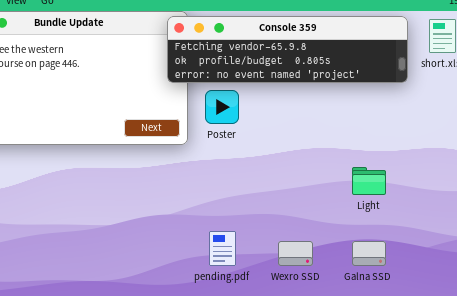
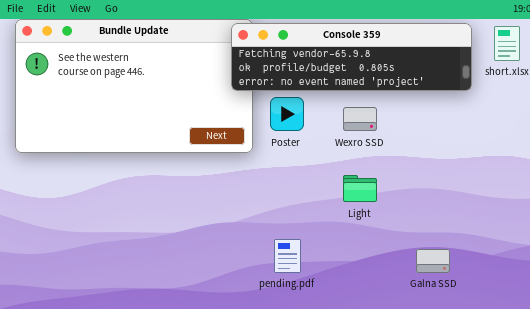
Light: [352,167,386,195] -> [343,175,377,202], moved
Wexro SSD: [278,241,313,266] -> [343,107,377,131], moved

